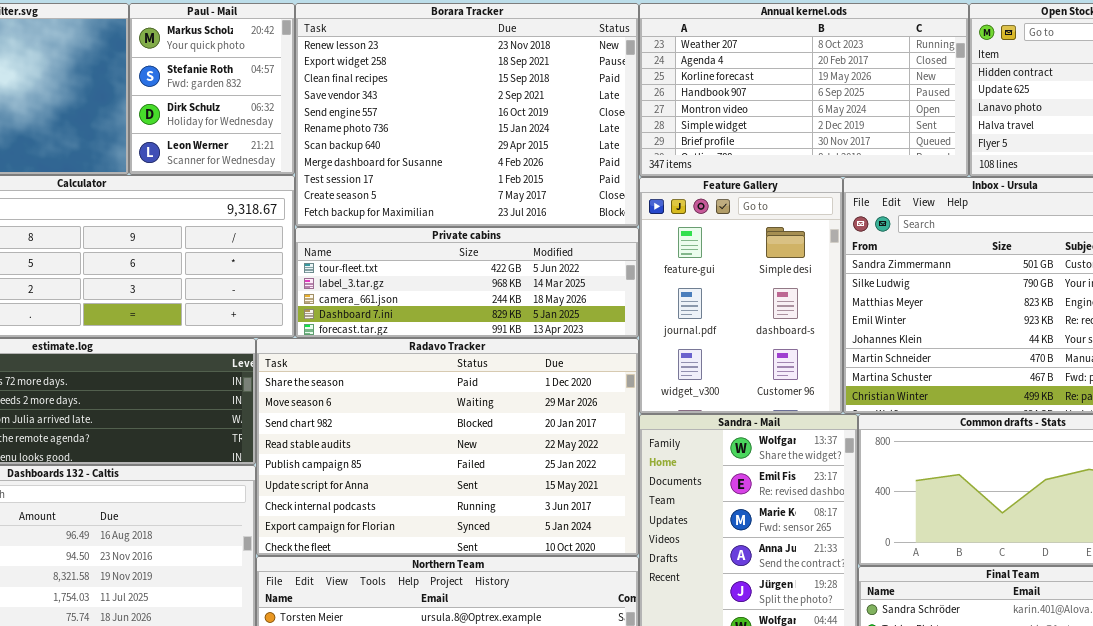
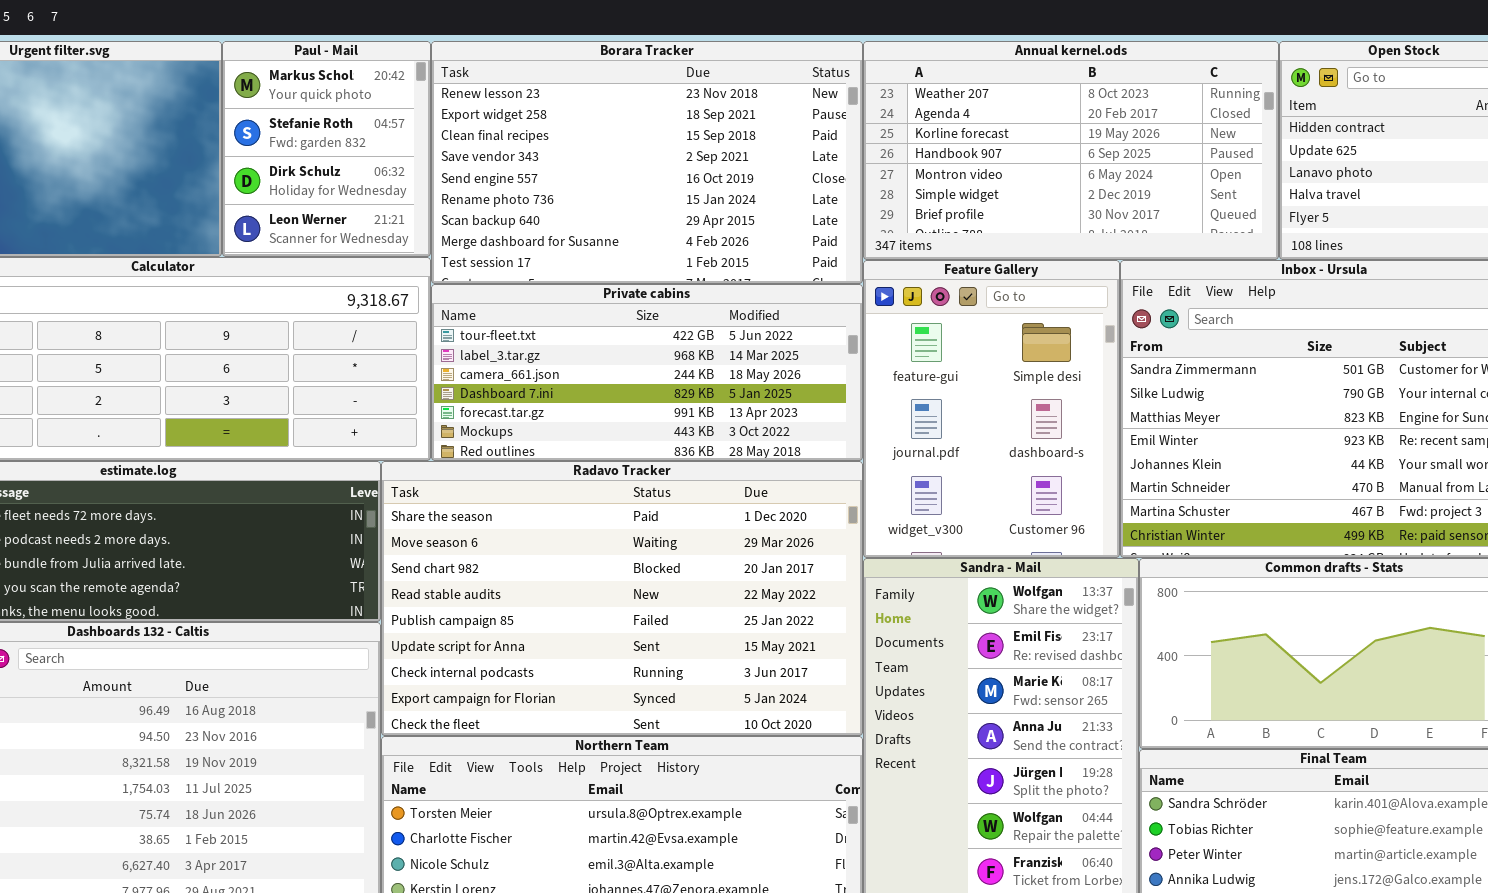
Borara Tracker: [295,3,639,227] -> [431,41,863,284], resized
Private cabins: [295,227,639,338] -> [431,284,863,461], resized

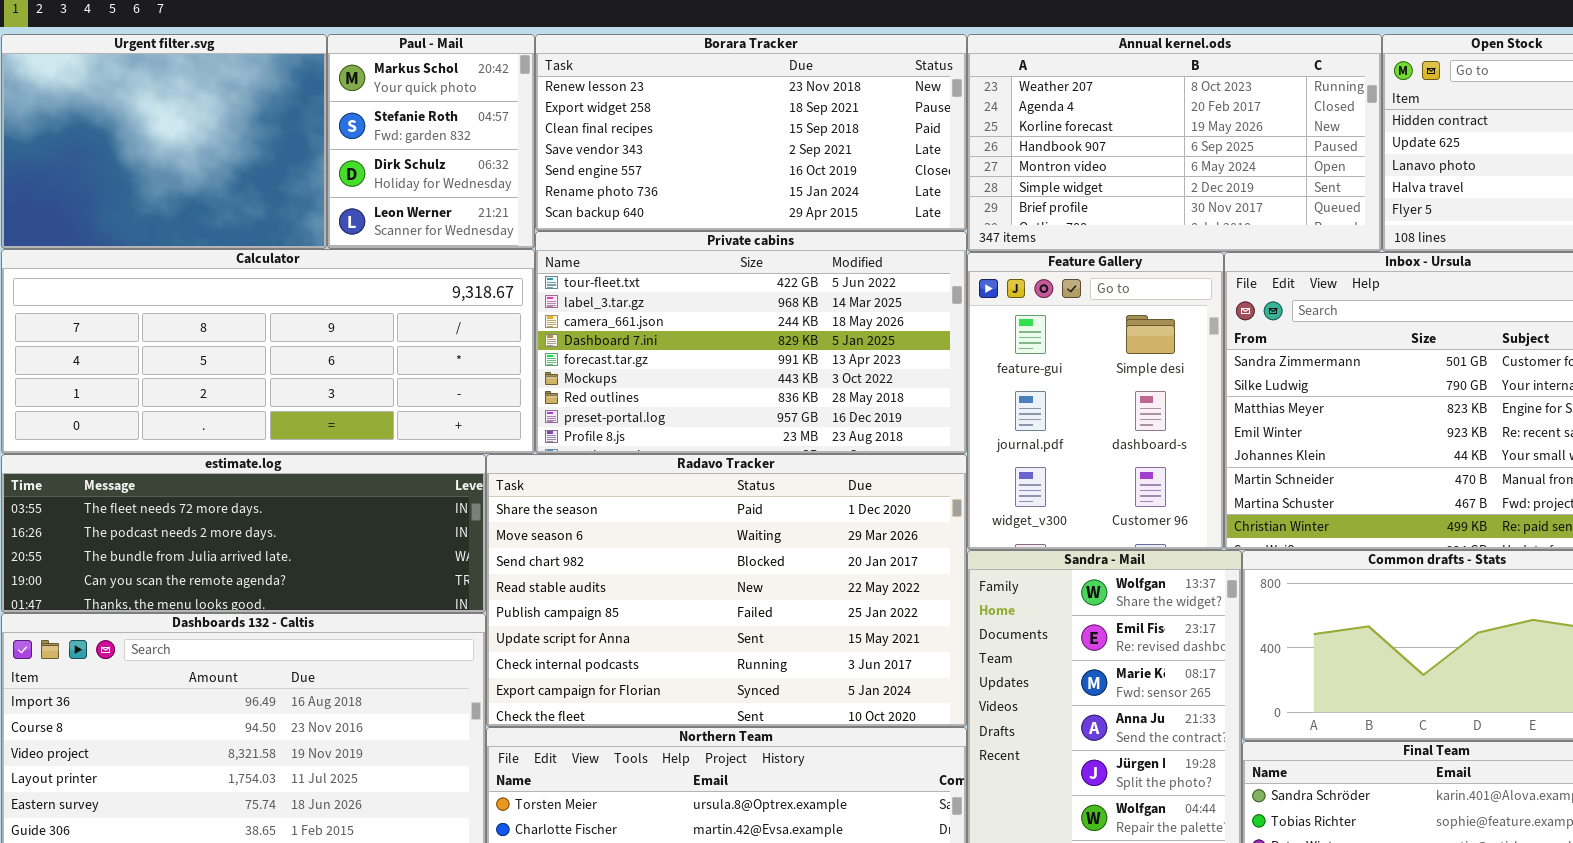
Borara Tracker: [431,41,863,284] -> [535,34,967,231], resized
Private cabins: [431,284,863,461] -> [535,231,967,454], resized

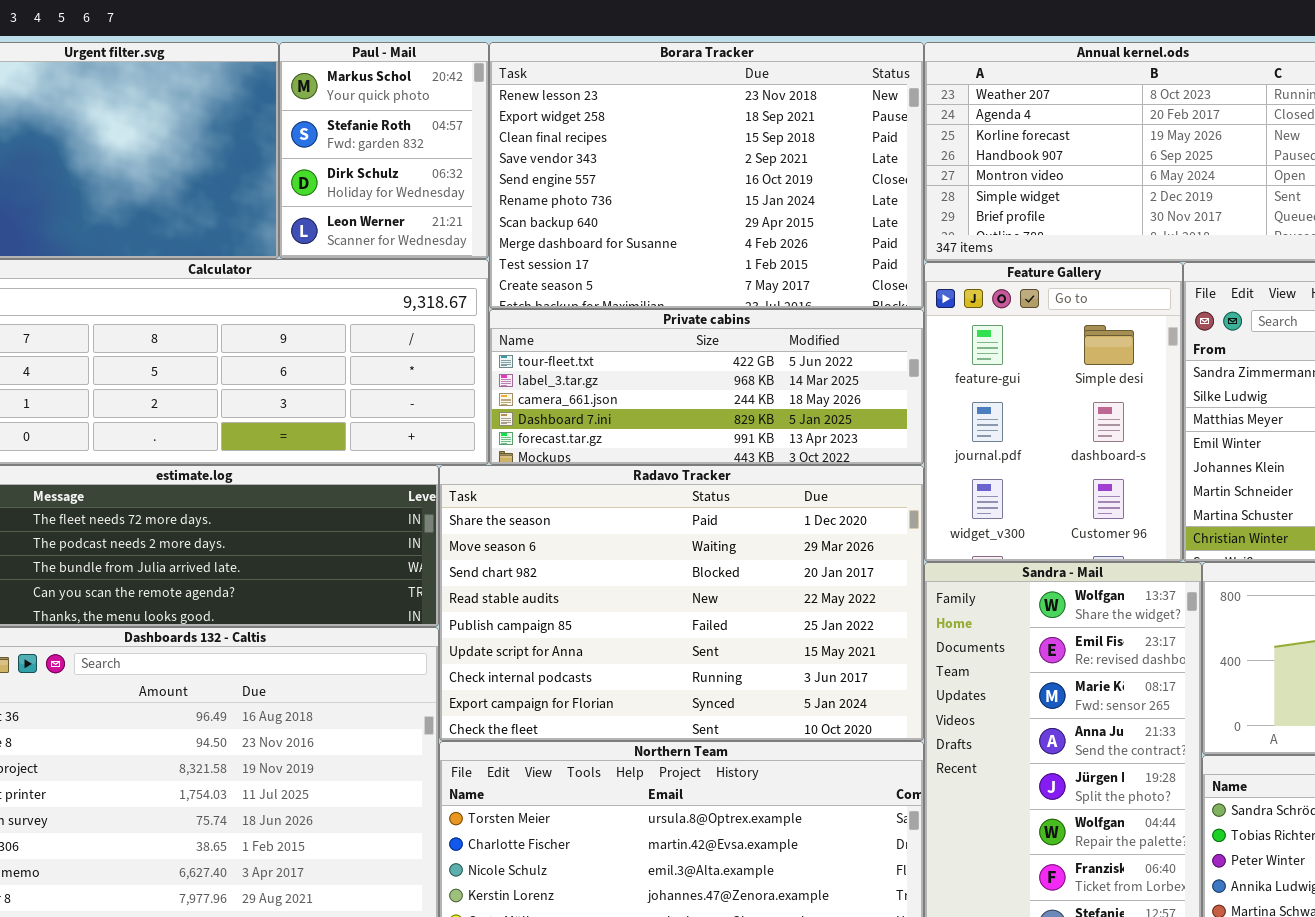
Borara Tracker: [535,34,967,231] -> [489,42,924,309], resized
Private cabins: [535,231,967,454] -> [489,309,924,465], resized

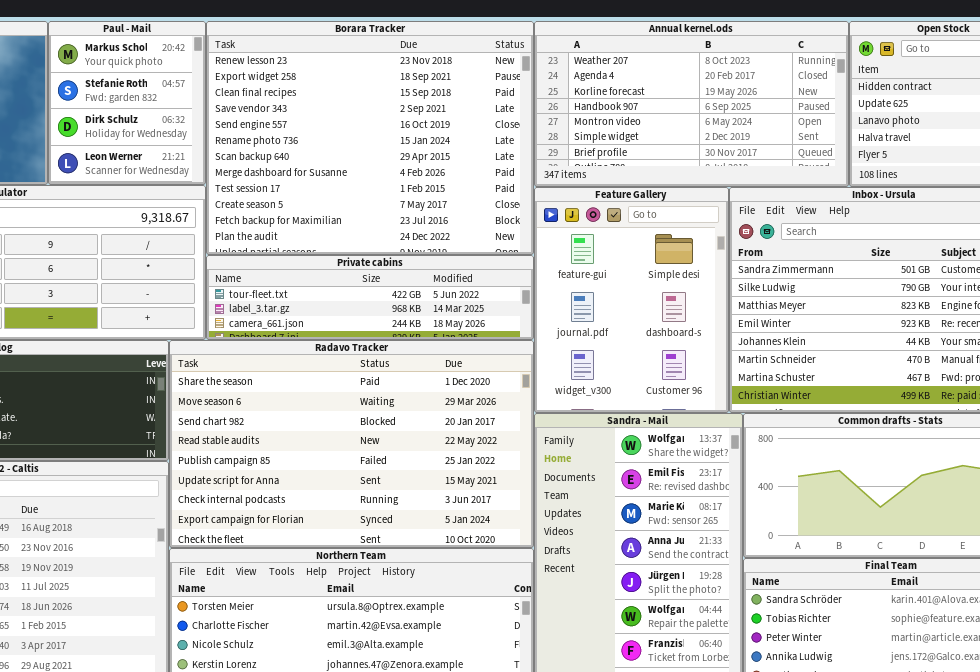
Borara Tracker: [489,42,924,309] -> [206,21,534,255], resized
Private cabins: [489,309,924,465] -> [206,255,534,340], resized

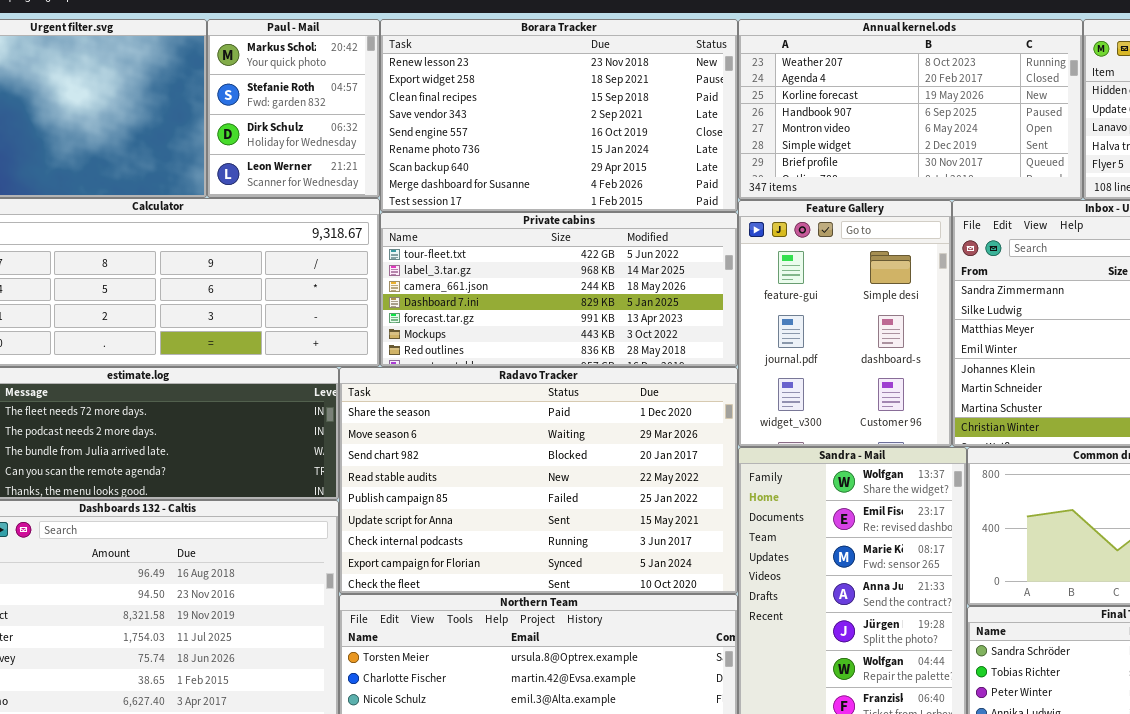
Borara Tracker: [206,21,534,255] -> [380,19,738,212], resized
Private cabins: [206,255,534,340] -> [380,212,738,367], resized

